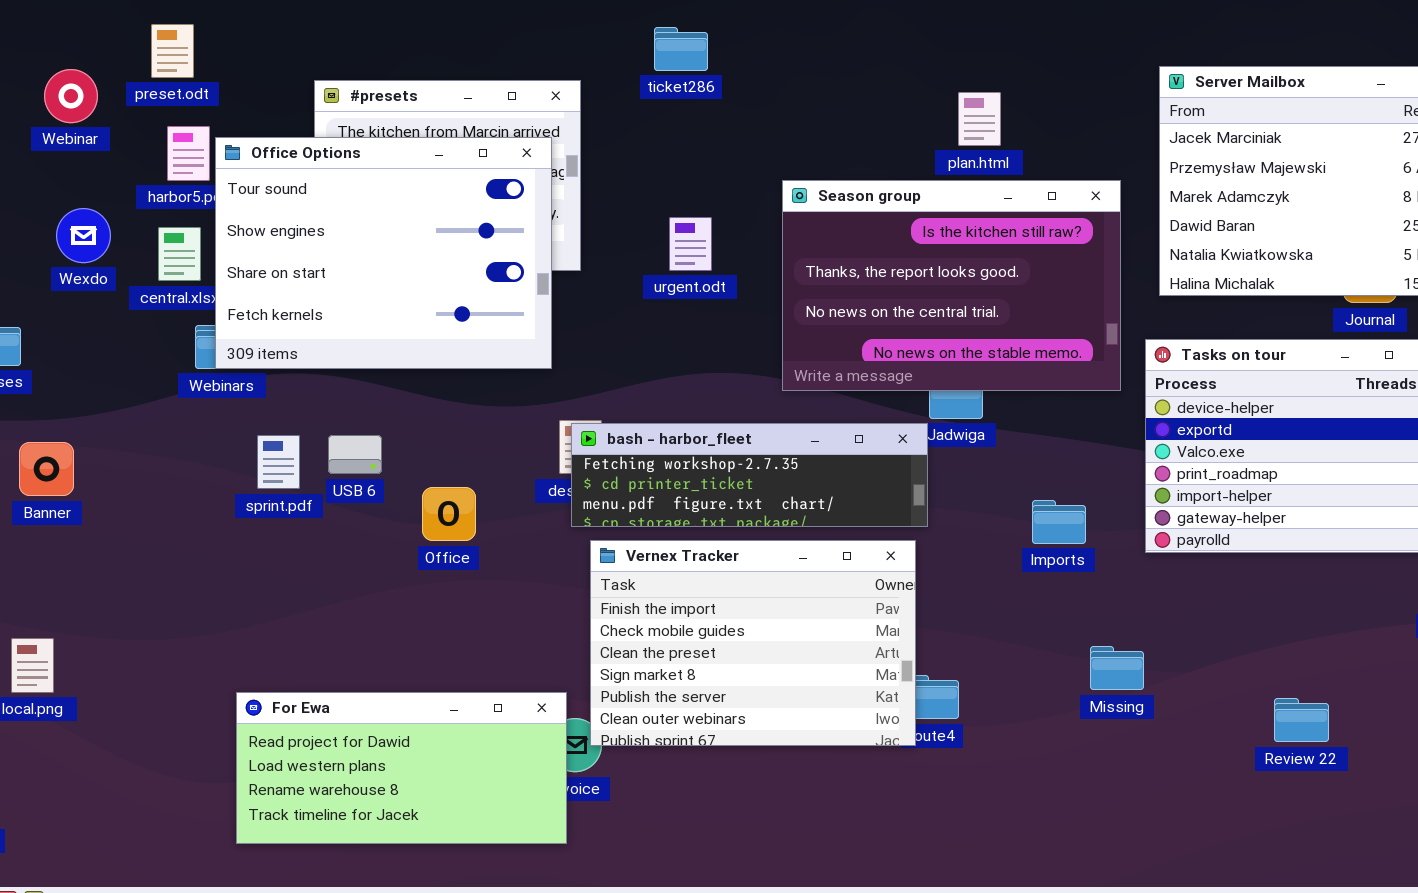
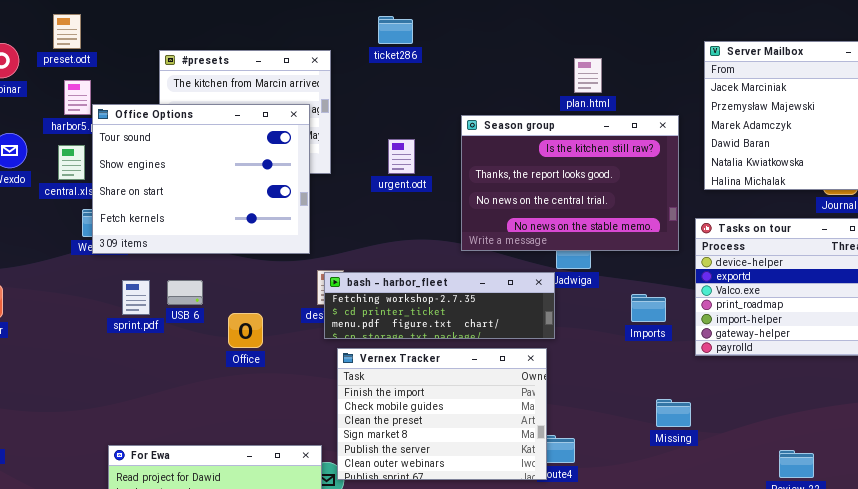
Office Options: [215,137,552,369] -> [92,104,310,254], moved
Imports: [1032,500,1086,544] -> [631,294,666,322], moved
Missing: [1090,646,1144,690] -> [656,399,691,427], moved

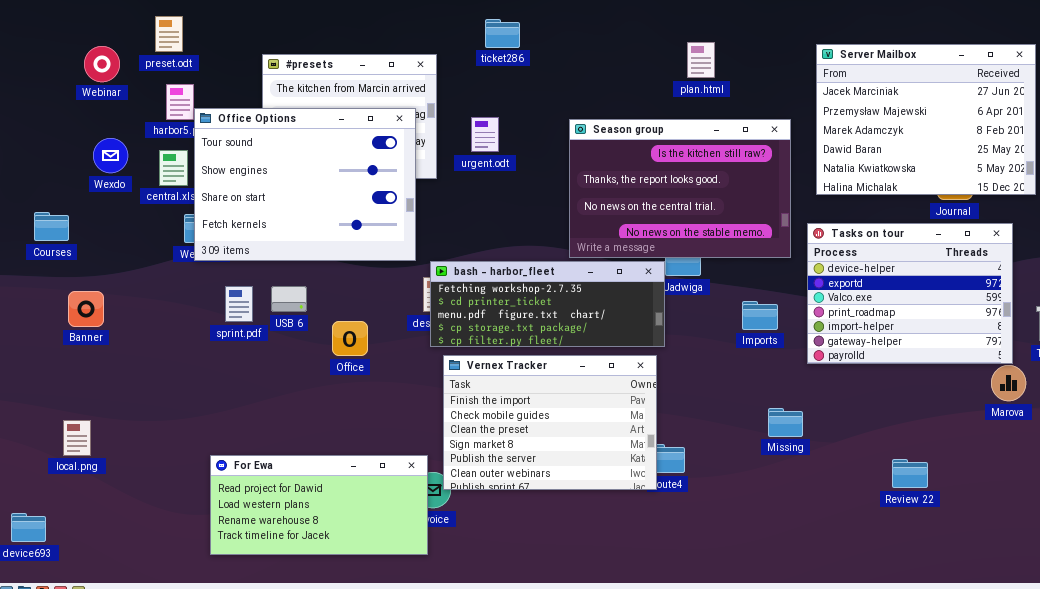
plan.html: [574,58,602,93] -> [687,42,715,78], moved
urgent.odt: [388,139,415,174] -> [471,117,499,152], moved
bash - harbor_fleet: [324,272,555,339] -> [430,261,665,347], resized

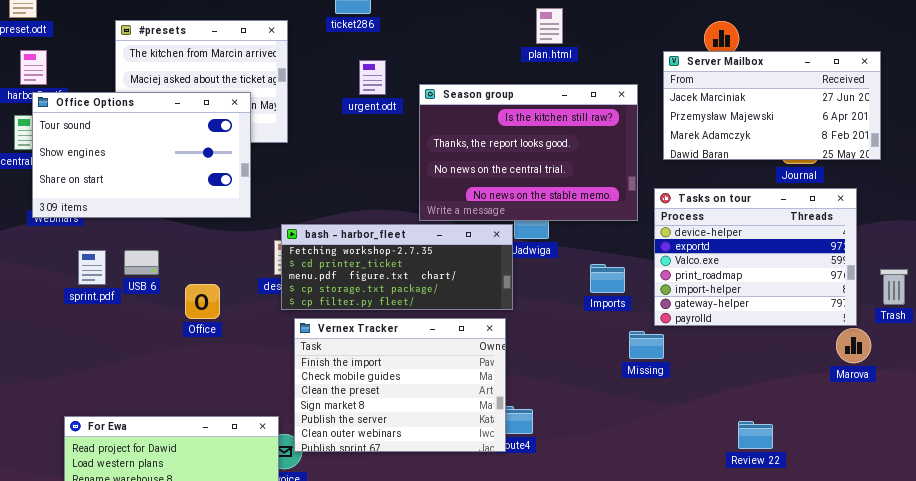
Server Mailbox: [816,44,1036,195] -> [663,51,881,160], resized
Office Options: [194,108,416,261] -> [32,92,251,218], moved, resized
urgent.odt: [471,117,499,152] -> [359,60,386,95], moved
Missing: [768,408,803,437] -> [629,331,664,359], moved

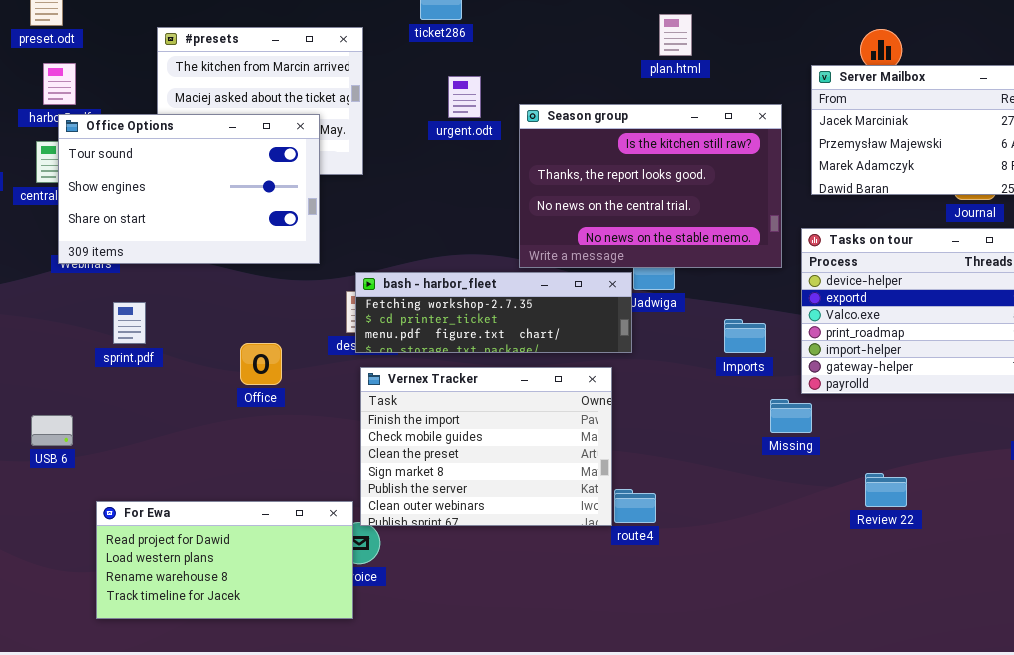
bash - harbor_fleet: [281,224,513,310] -> [355,272,632,353], resized
USB 6: [124,250,159,275] -> [31,415,73,446], moved
Vernex Tracker: [294,318,506,452] -> [360,367,612,526], moved
Review 22: [738,421,773,449] -> [865,473,907,507], moved

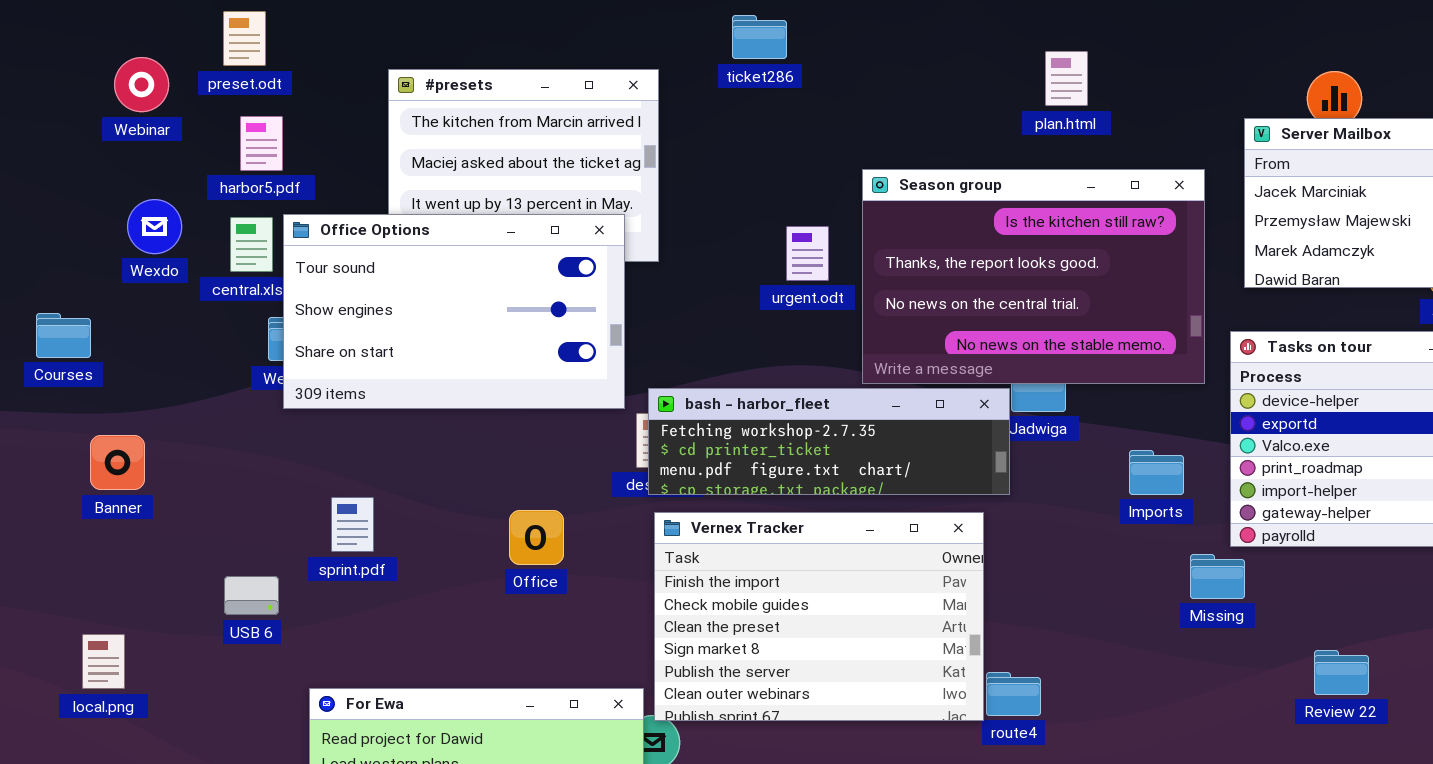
urgent.odt: [448,76,481,118] -> [786,226,829,281], moved
Office Options: [58,114,320,264] -> [283,214,625,409], moved
sprint.pdf: [113,302,146,344] -> [331,497,374,552], moved
Office: [240,343,282,385] -> [509,510,564,565], moved

